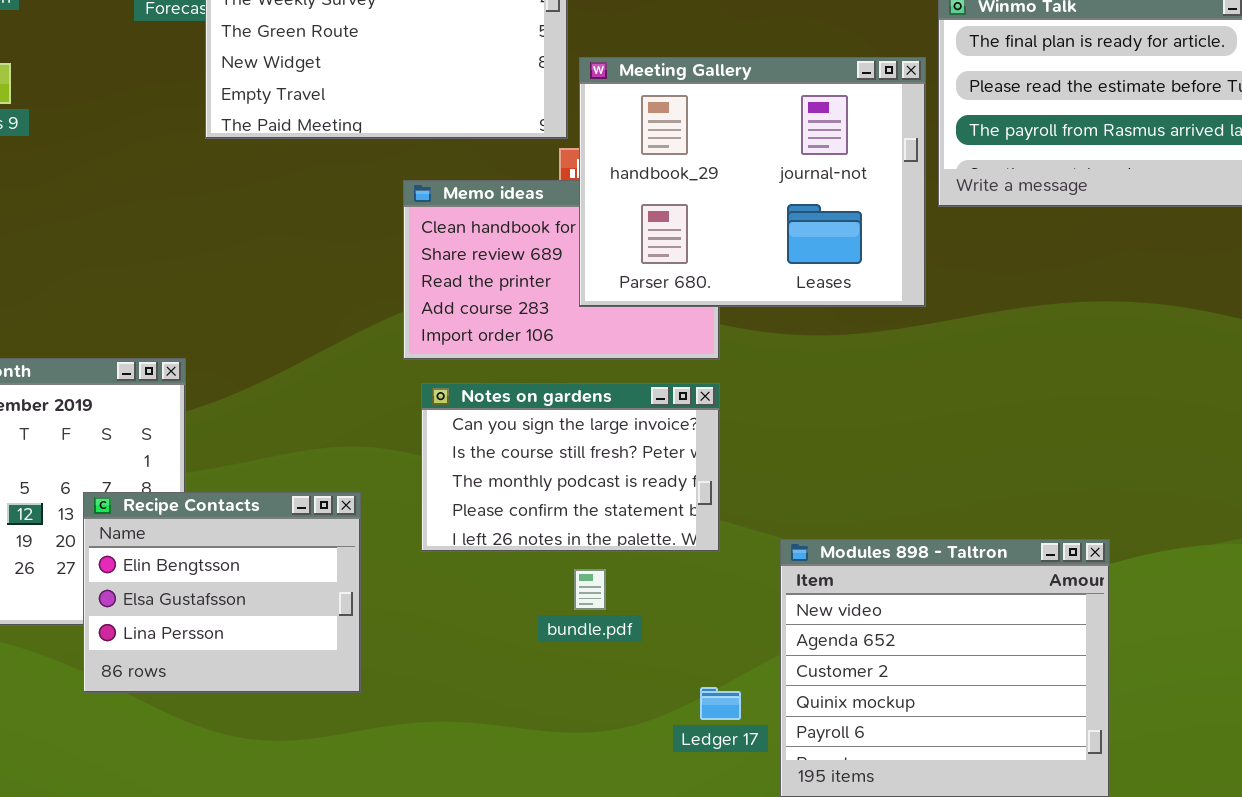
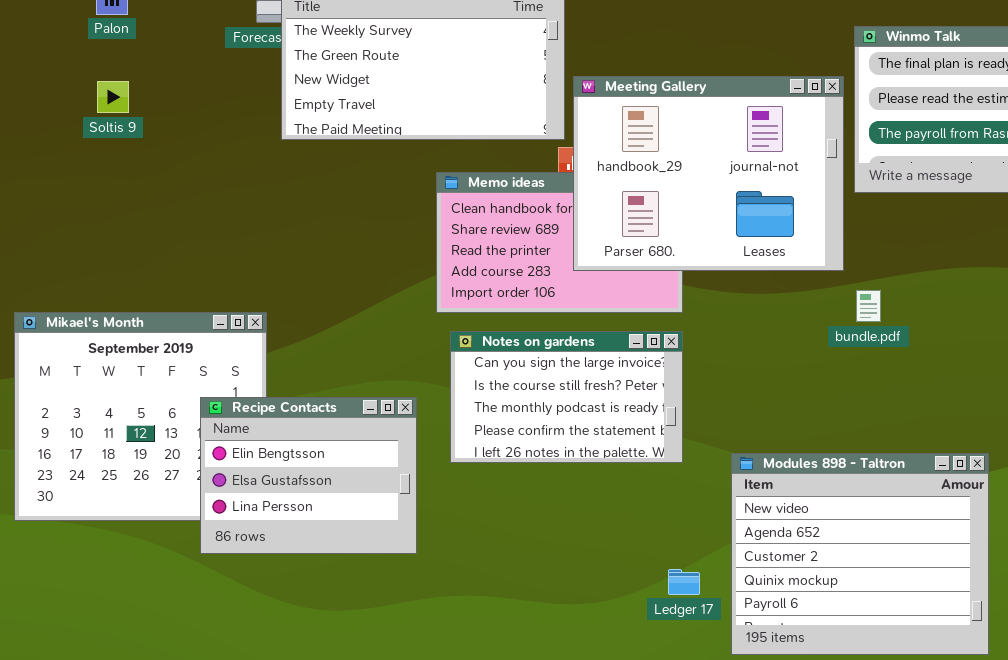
Recipe Contacts: [83,492,361,693] -> [200,397,417,554], moved
bundle.pdf: [574,569,606,610] -> [856,290,881,322], moved

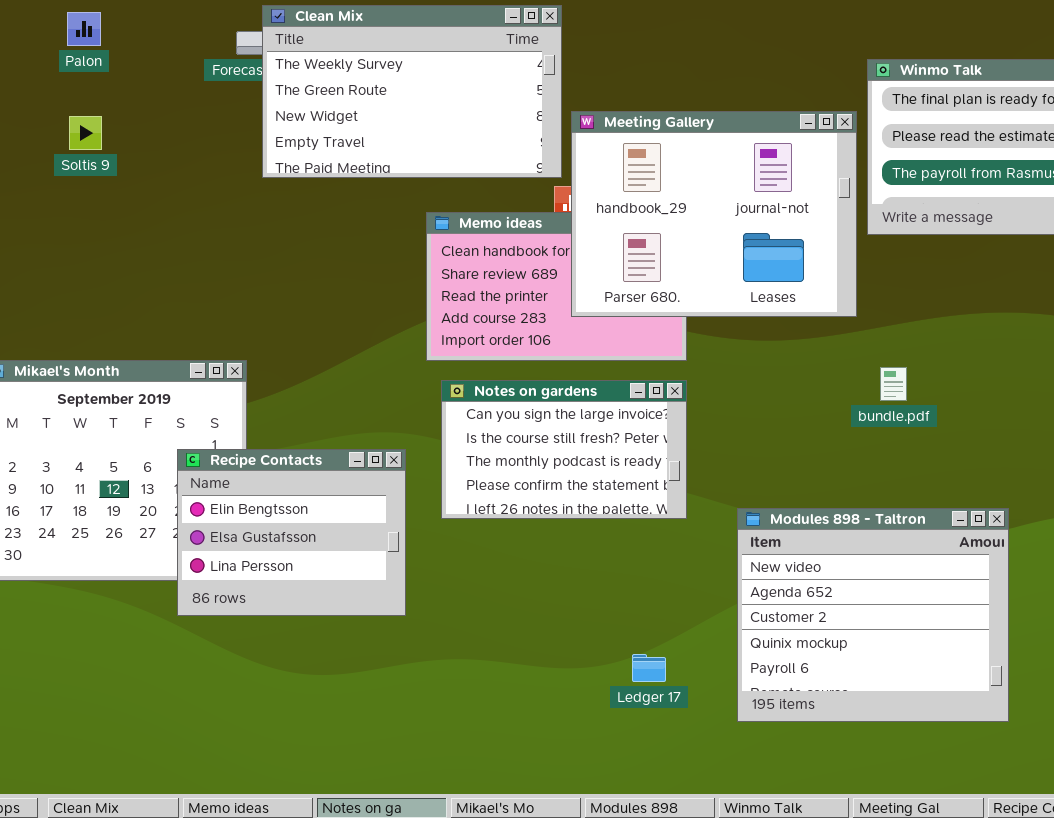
bundle.pdf: [856,290,881,322] -> [880,367,907,401], moved
Ledger 17: [668,569,700,595] -> [632,654,666,682], moved

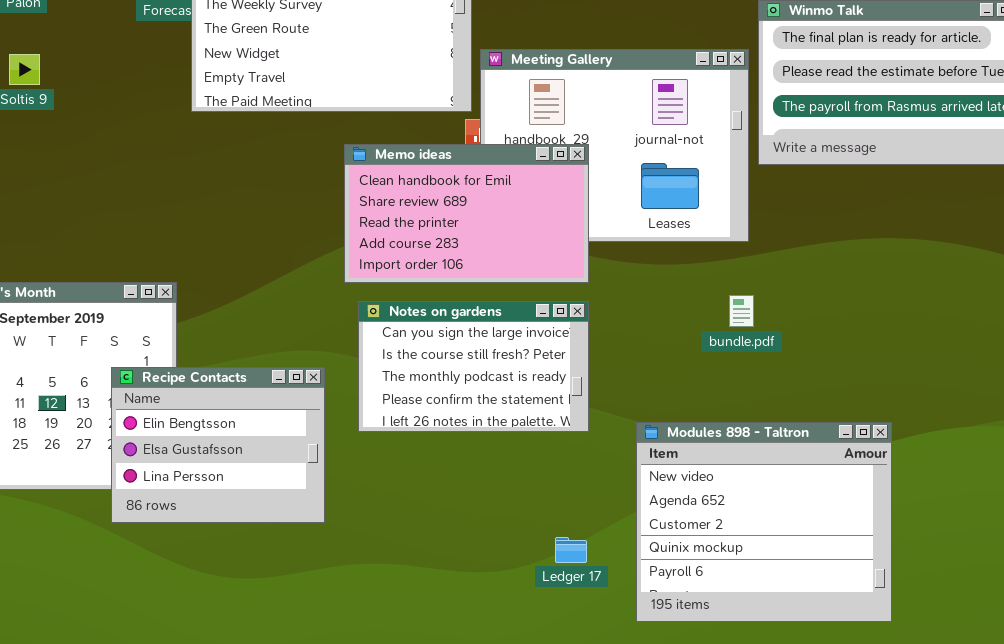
Memo ideas: [426,212,687,361] -> [344,144,589,283], raised
bundle.pdf: [880,367,907,401] -> [729,295,754,327], moved
Ledger 17: [632,654,666,682] -> [555,537,587,563], moved

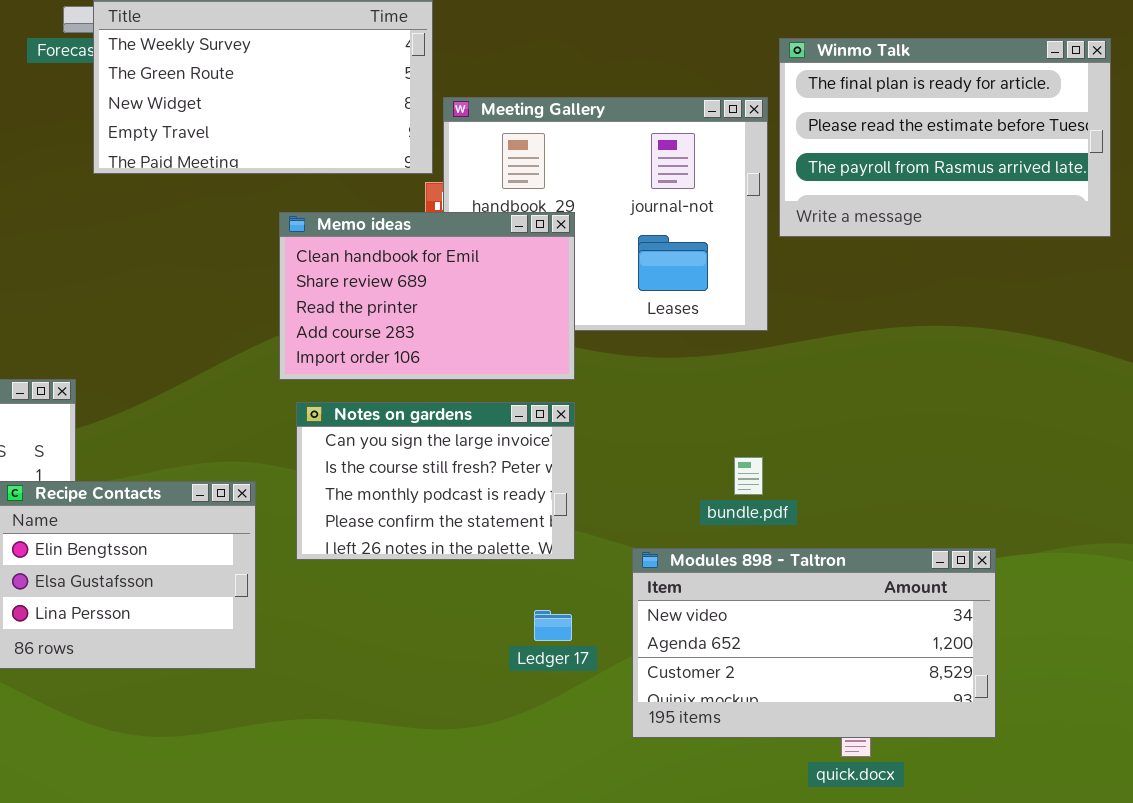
bundle.pdf: [729,295,754,327] -> [734,457,763,495], moved
Modules 898 - Taltron: [636,422,892,622] -> [632,548,996,738], resized
Ledger 17: [555,537,587,563] -> [534,610,572,641], moved

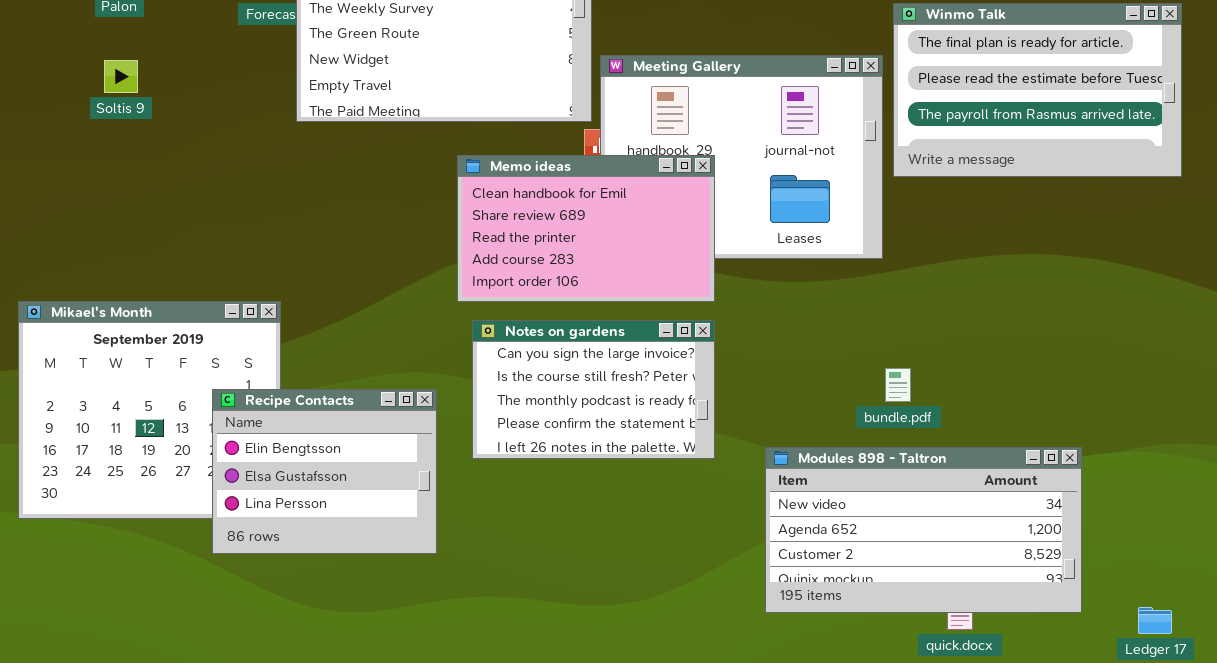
bundle.pdf: [734,457,763,495] -> [885,368,911,402], moved
Ledger 17: [534,610,572,641] -> [1138,607,1172,634], moved

